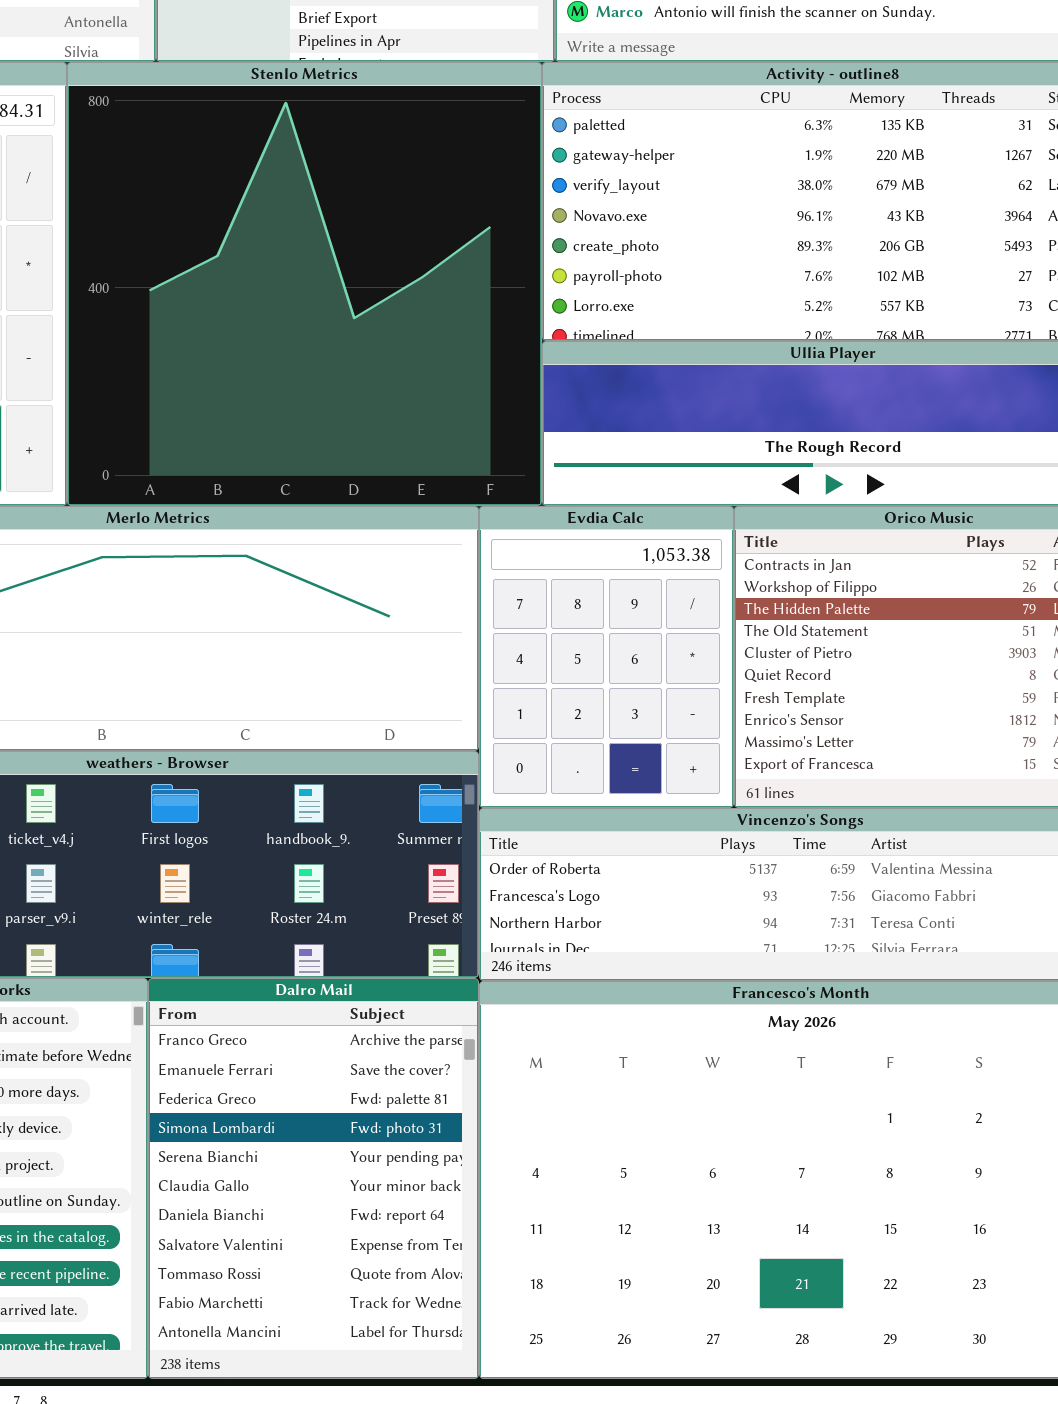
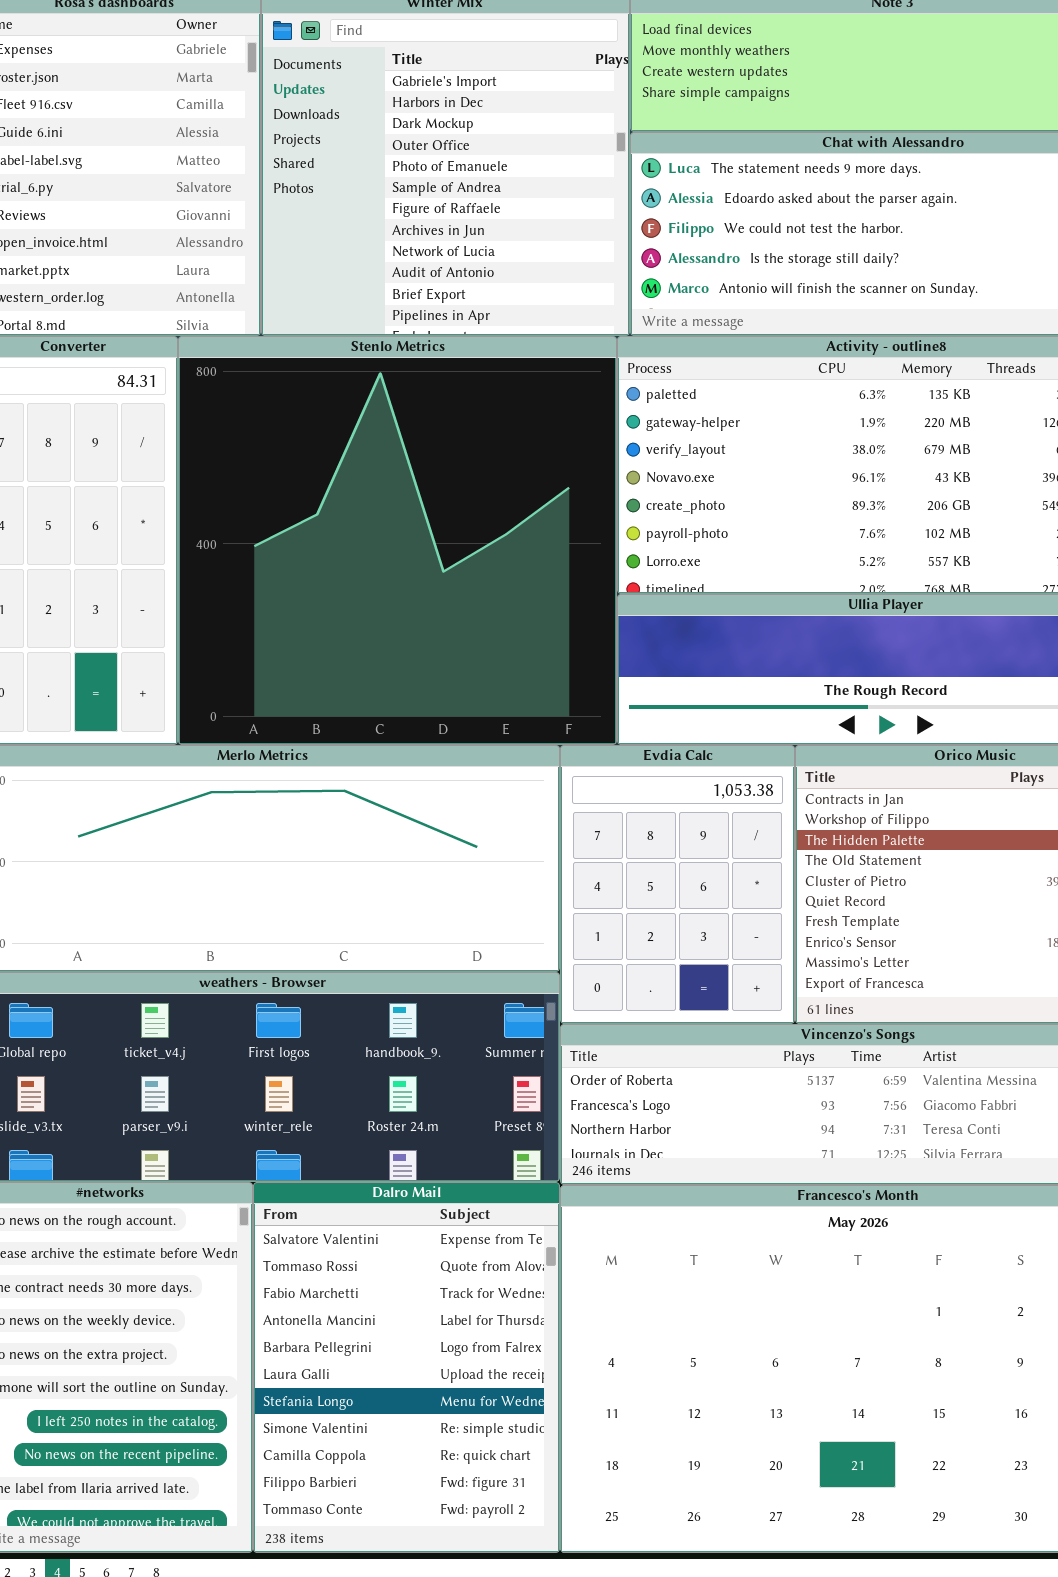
Dalro Mail: [148,978,479,1379] -> [253,1182,560,1553], scrolled down 7 rows

